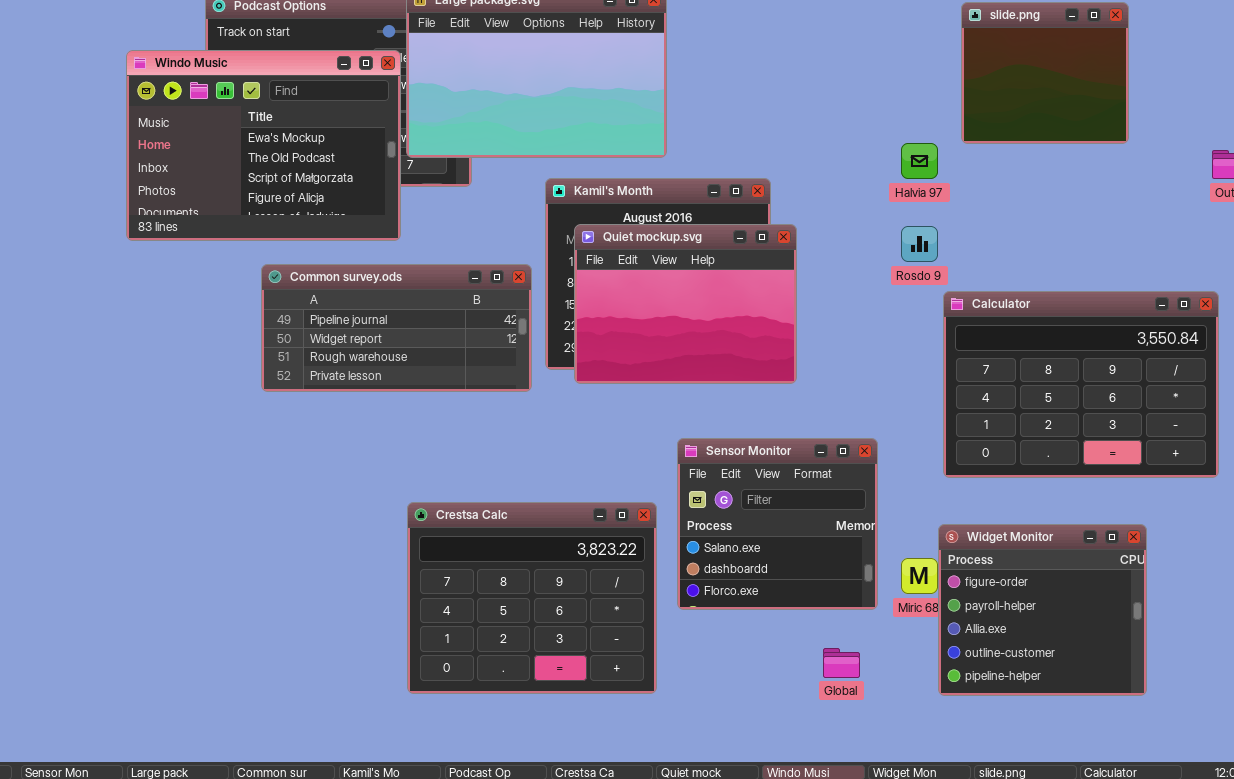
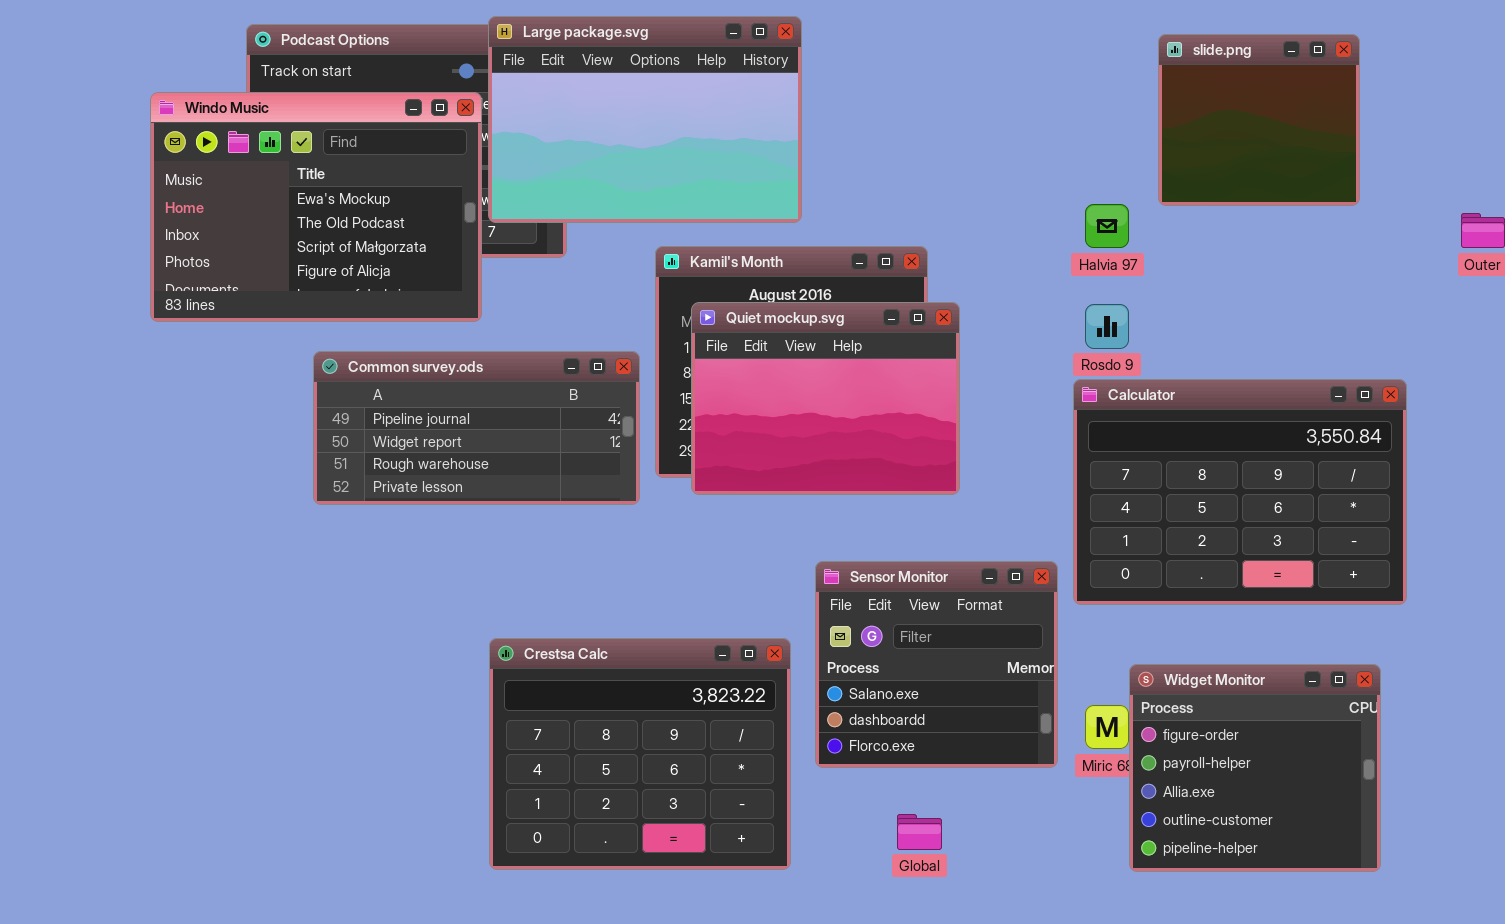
Calculator: [943,291,1219,478] -> [1073,379,1407,605], moved
Global: [823,648,860,678] -> [897,814,942,850], moved

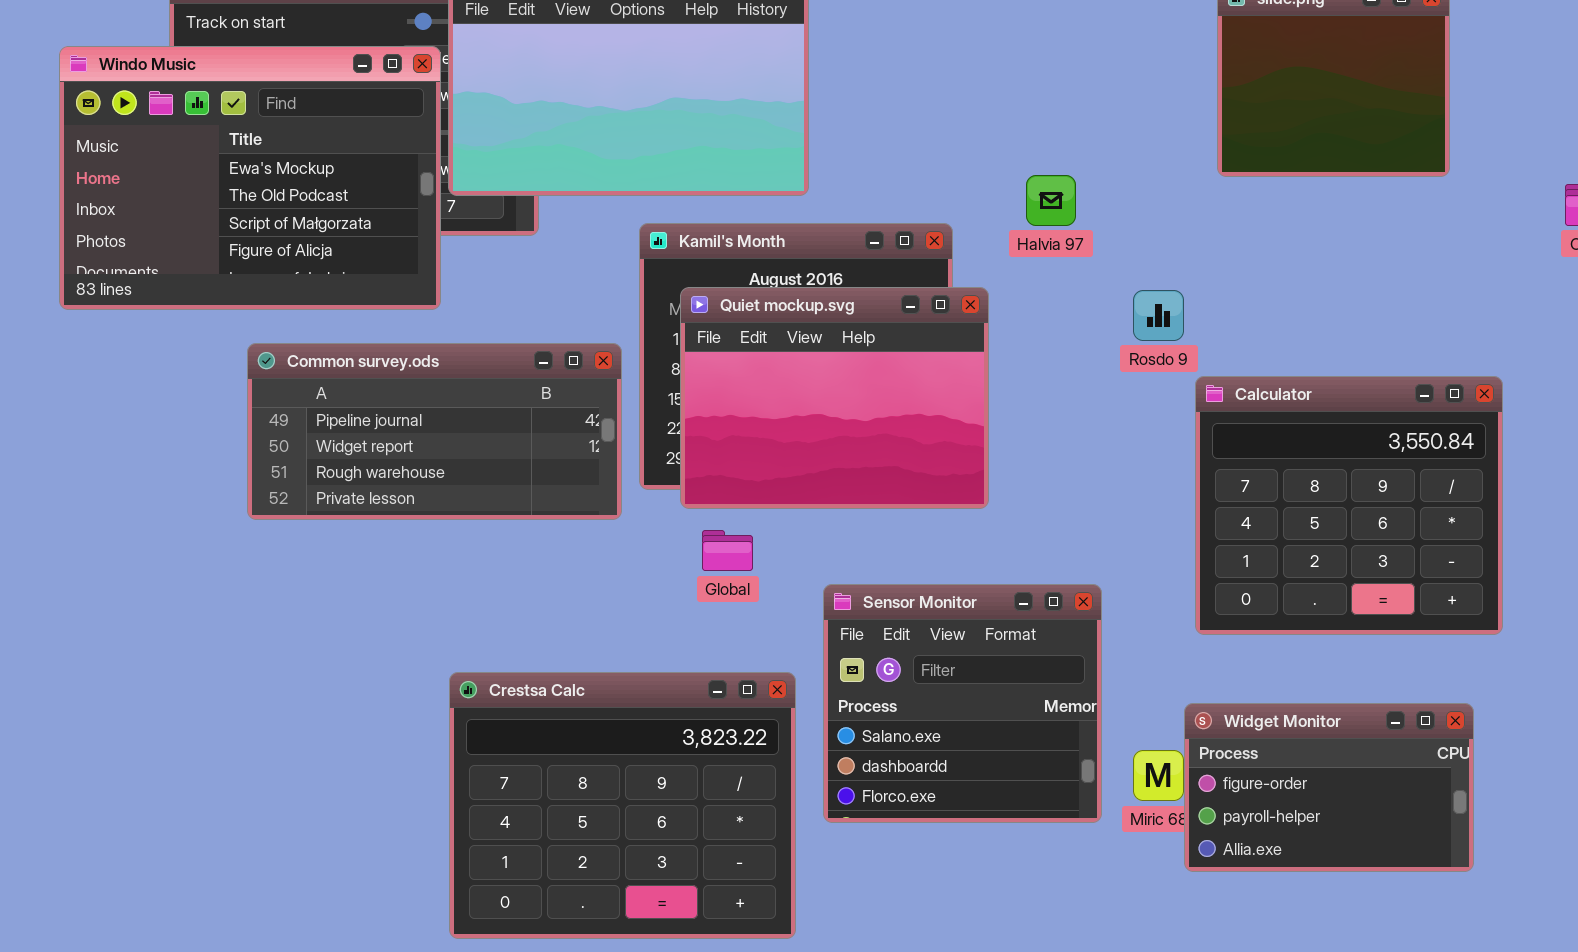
Halvia 97: [1085,204,1129,248] -> [1026,175,1076,226], moved
Calculator: [1073,379,1407,605] -> [1195,376,1503,635], resized
Widget Monitor: [1129,664,1381,872] -> [1184,703,1474,872], resized
Global: [897,814,942,850] -> [702,530,753,571], moved

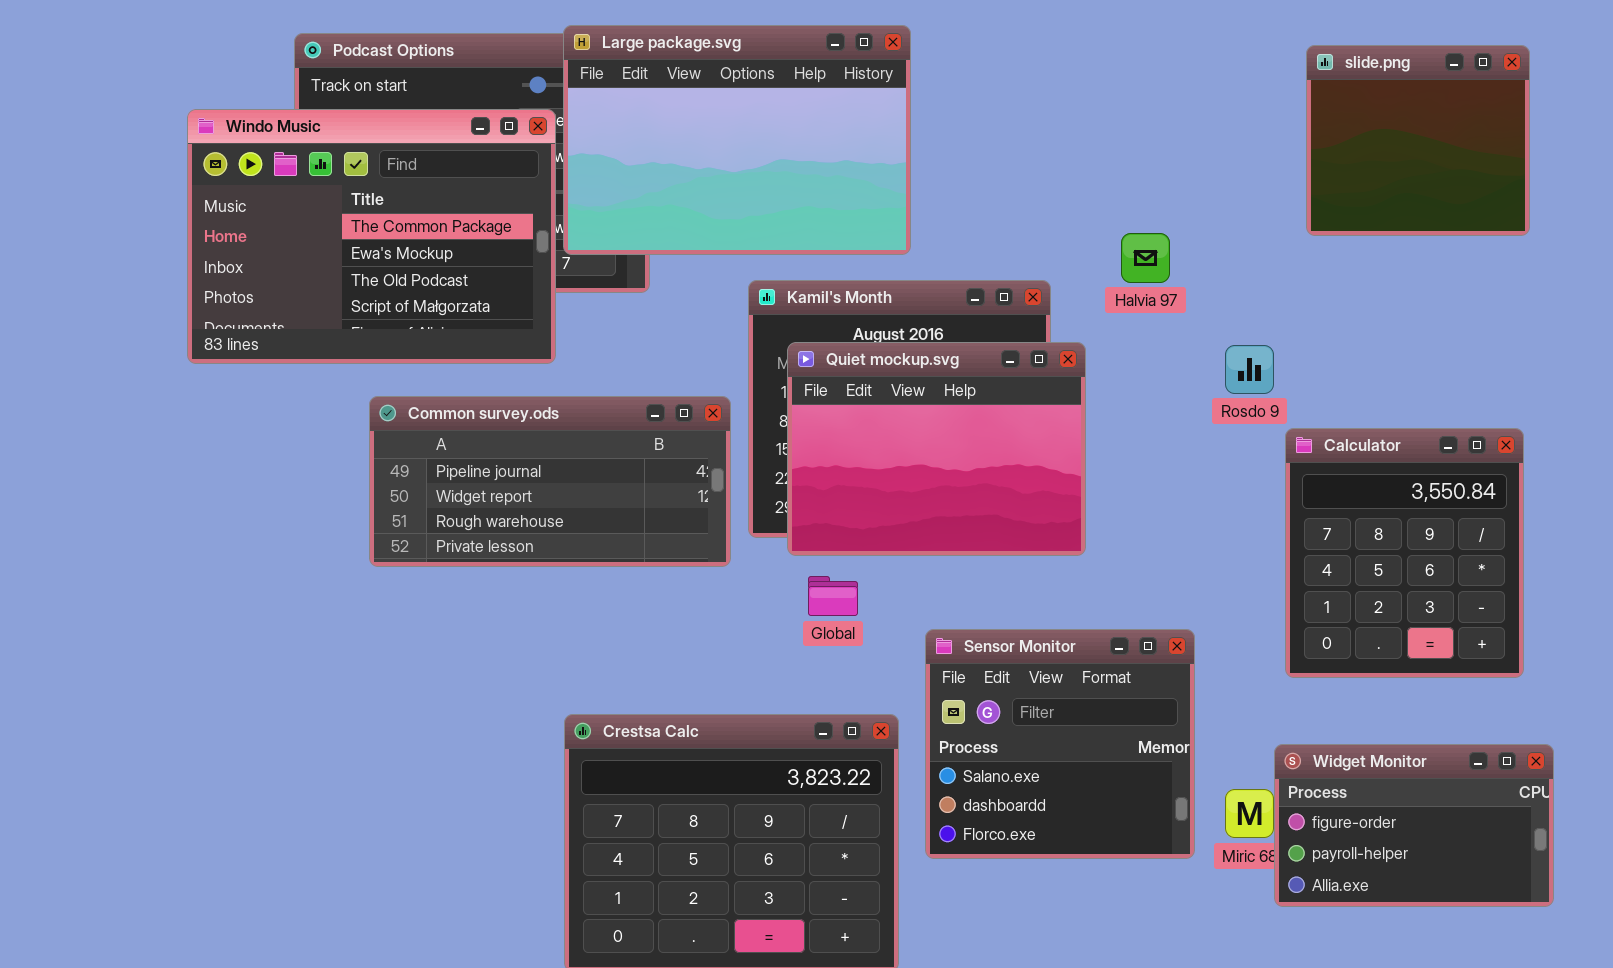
Windo Music: [59,46,441,310] -> [187,109,556,364], scrolled up 1 row
Calculator: [1195,376,1503,635] -> [1285,428,1524,678], resized

